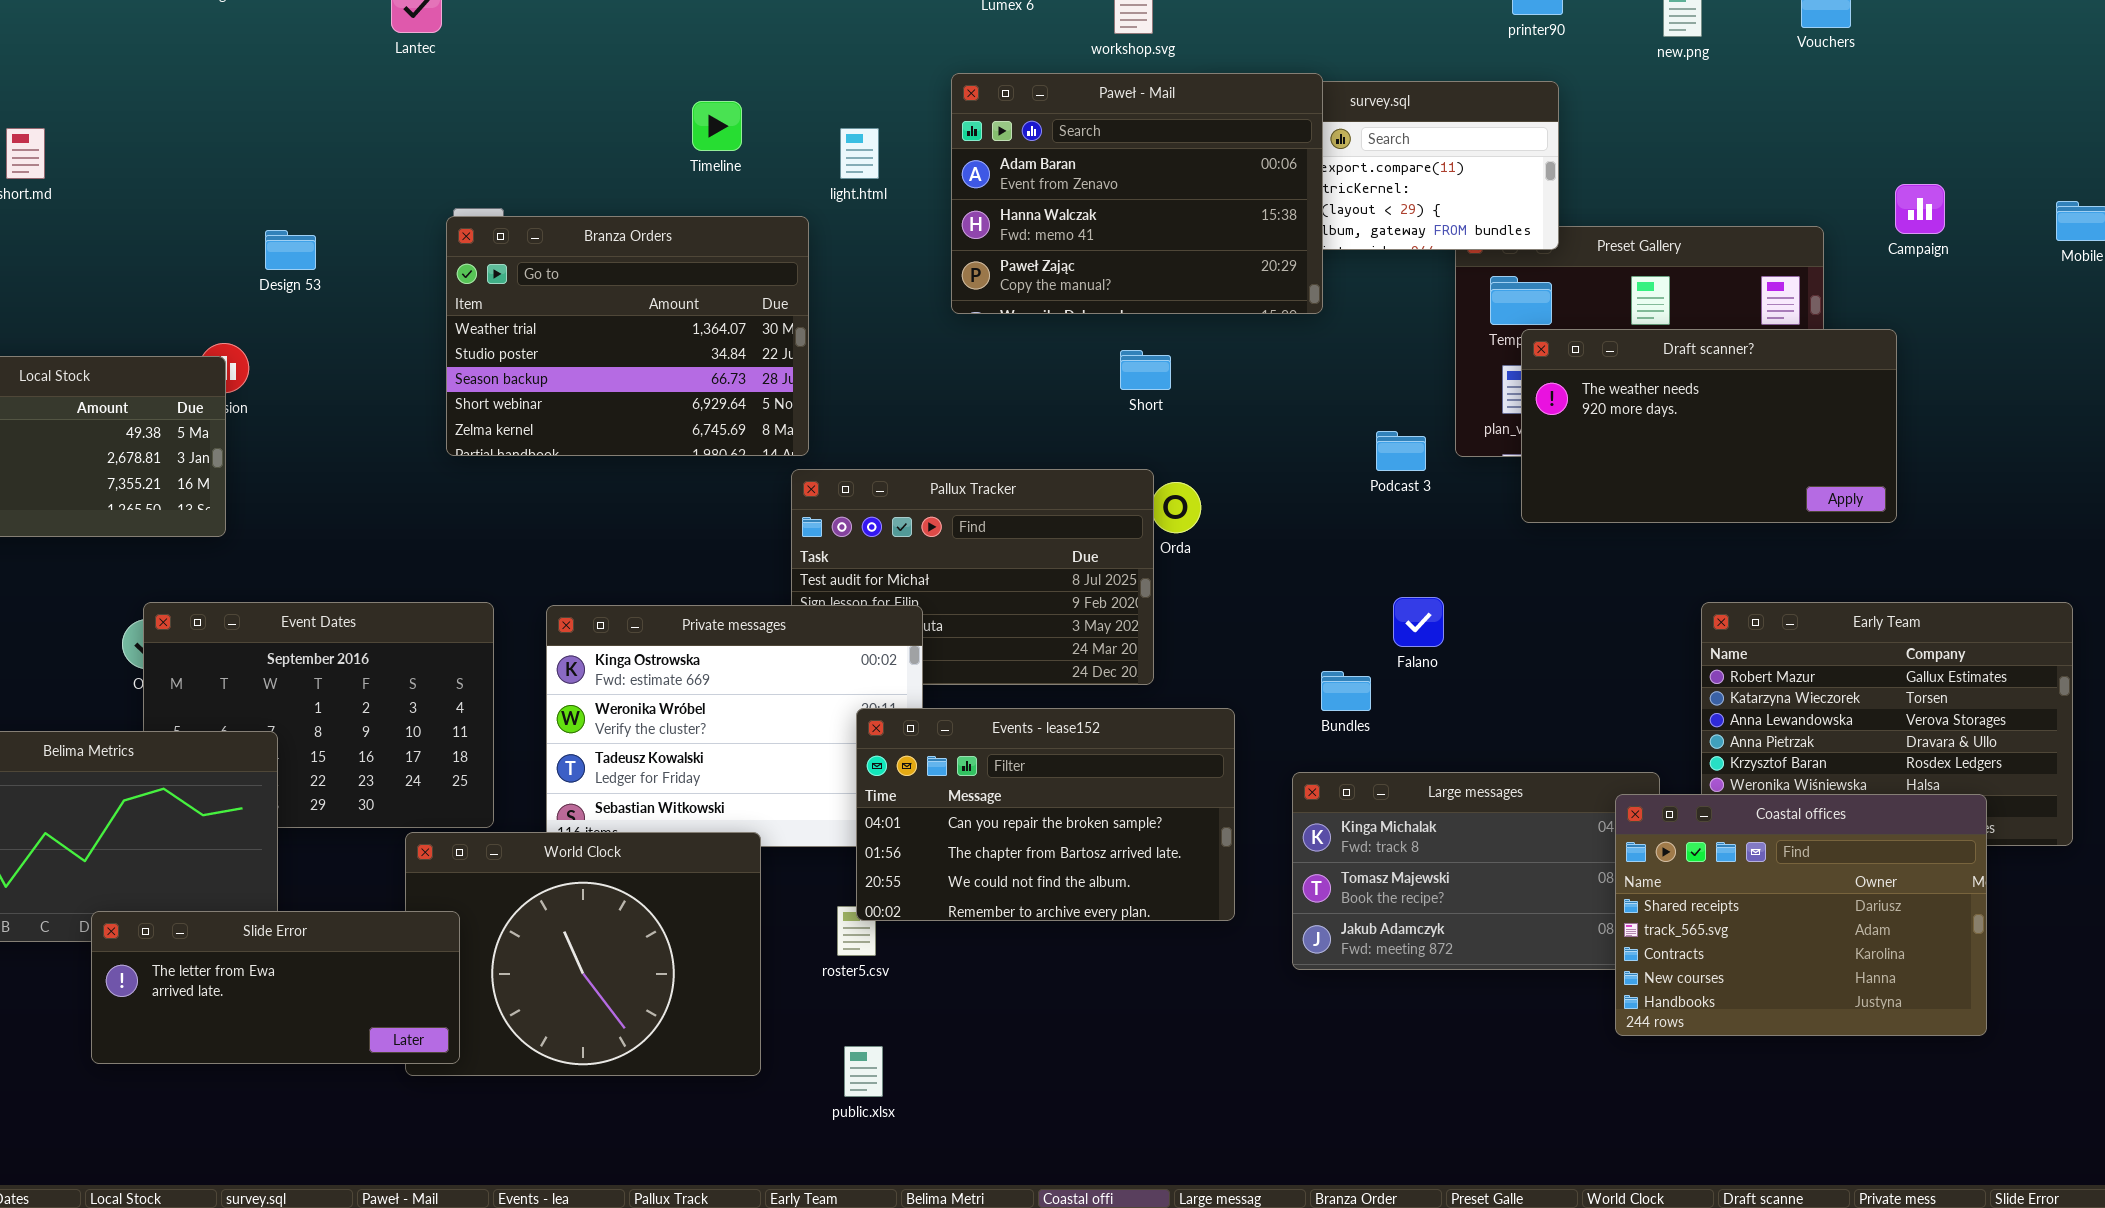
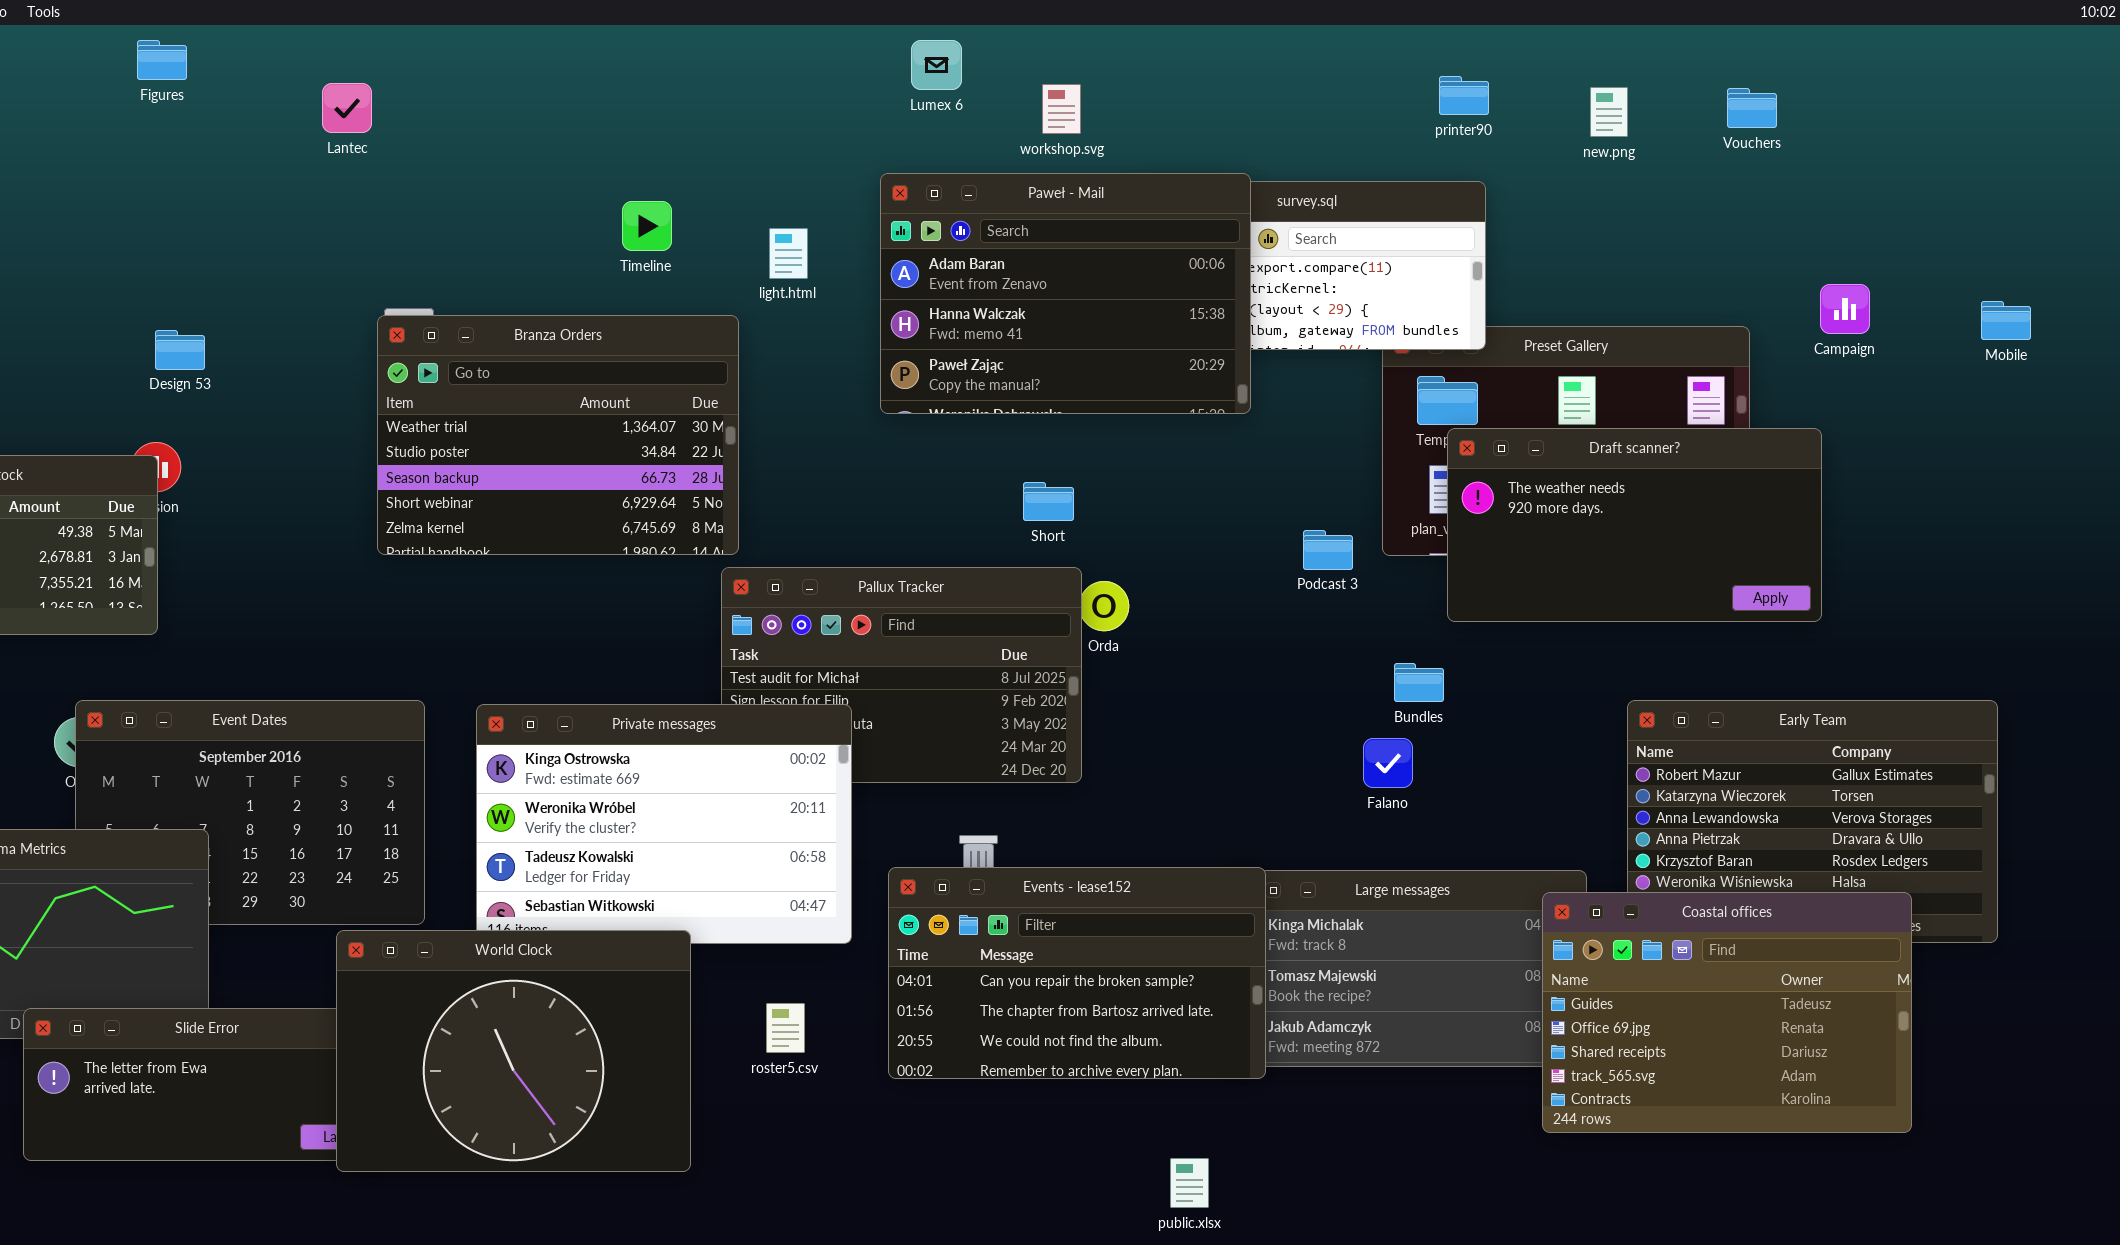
Design 53: [265,230,316,270] -> [155,330,205,370], moved
Short: [1120,350,1171,390] -> [1023,482,1074,521], moved
Falano: [1393,597,1444,647] -> [1363,738,1413,788], moved
Bundles: [1321,671,1371,711] -> [1394,663,1444,702], moved
Events - lease152: [856,708,1235,921] -> [888,867,1266,1079], moved
Coastal offices: [1615,794,1987,1036] -> [1542,892,1912,1133], scrolled up 2 rows
World Clock: [405,832,761,1076] -> [336,930,691,1172], raised
public.xlsx: [844,1046,883,1097] -> [1170,1158,1209,1208], moved

